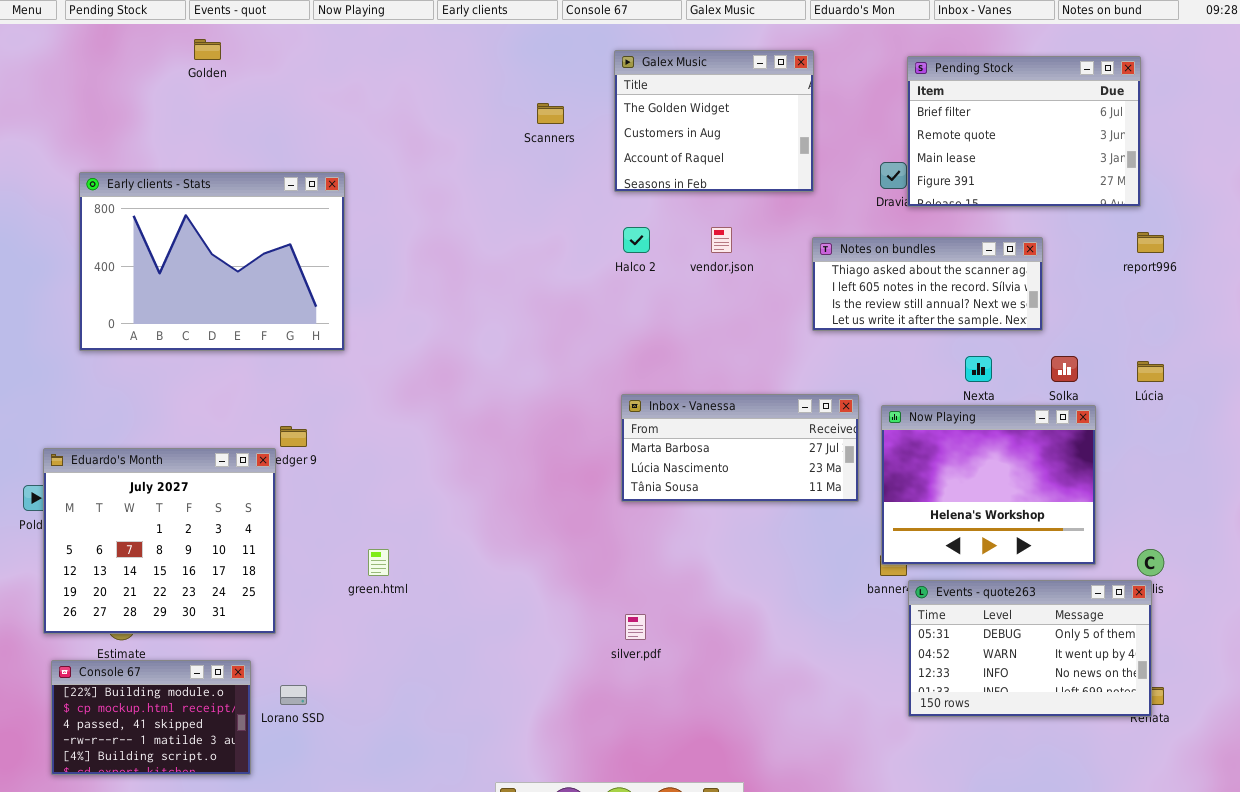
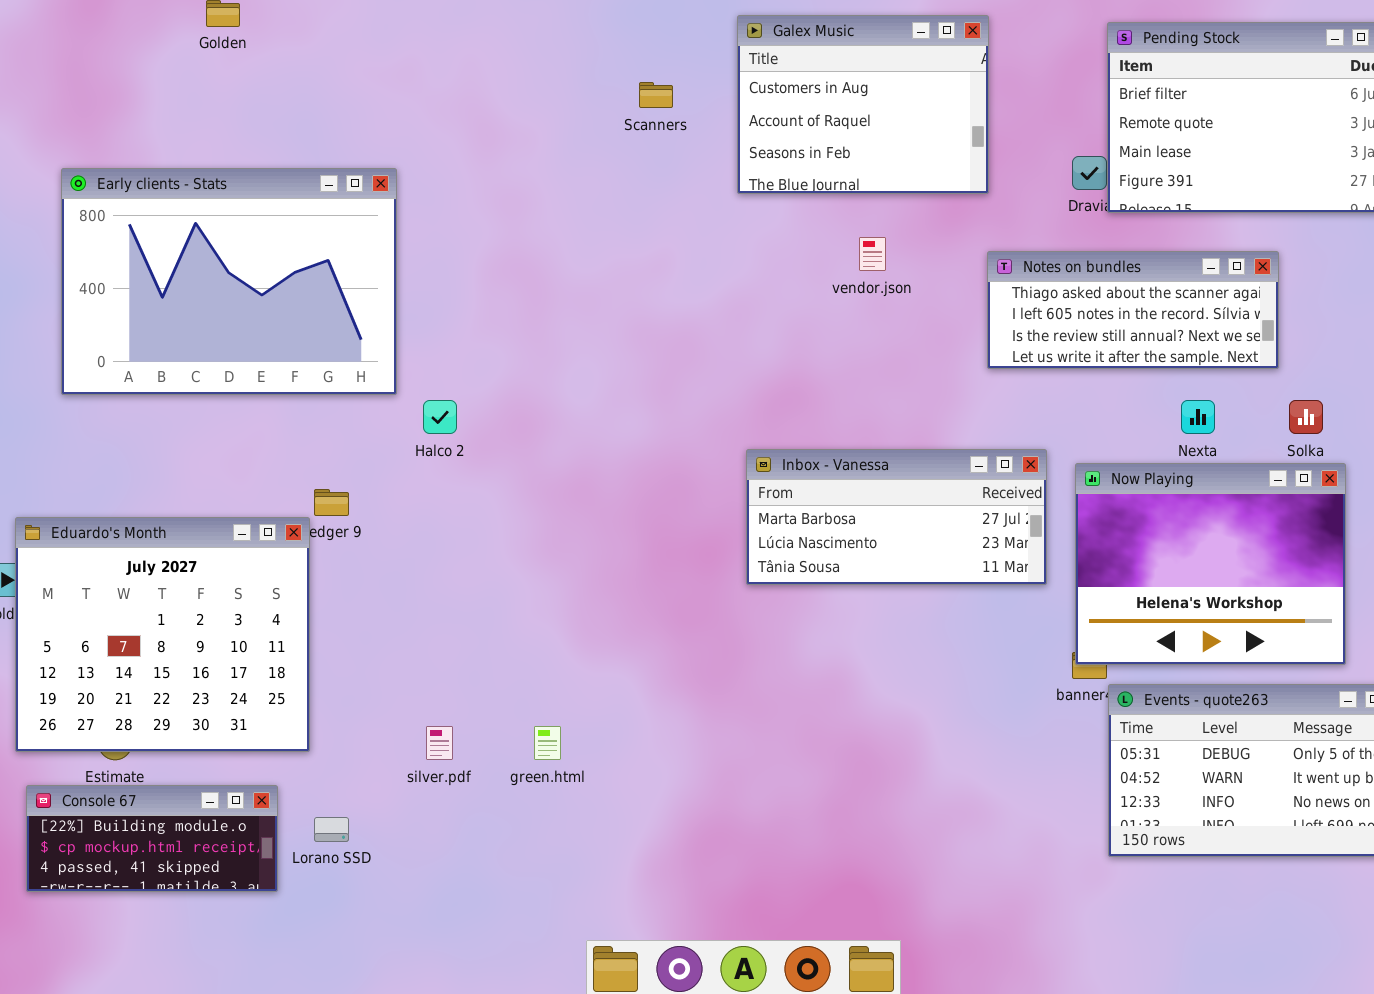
Galex Music: [614,50,814,192] -> [737,15,989,194], scrolled down 1 row
Halco 2: [623,227,650,253] -> [423,400,457,434], moved
green.html: [368,549,389,576] -> [534,726,561,760], moved
silver.pdf: [625,614,646,640] -> [426,726,453,760], moved
Console 67: [51,660,251,775] -> [26,785,278,892], resized

